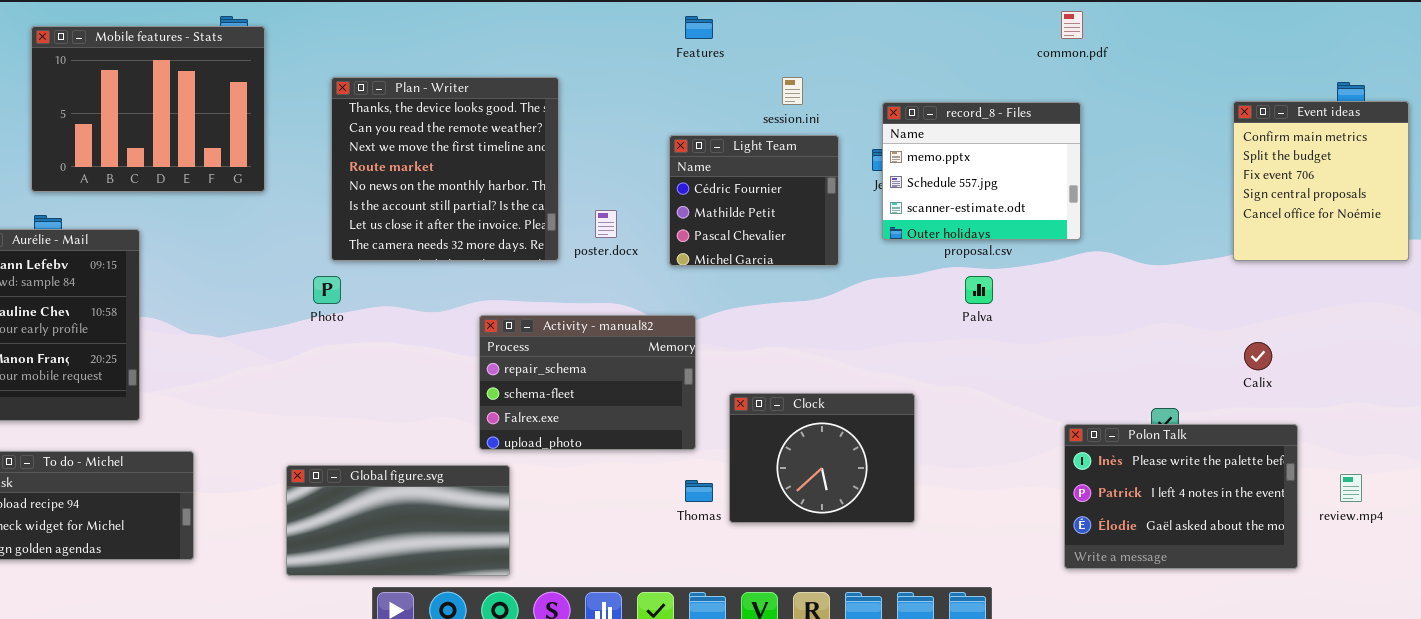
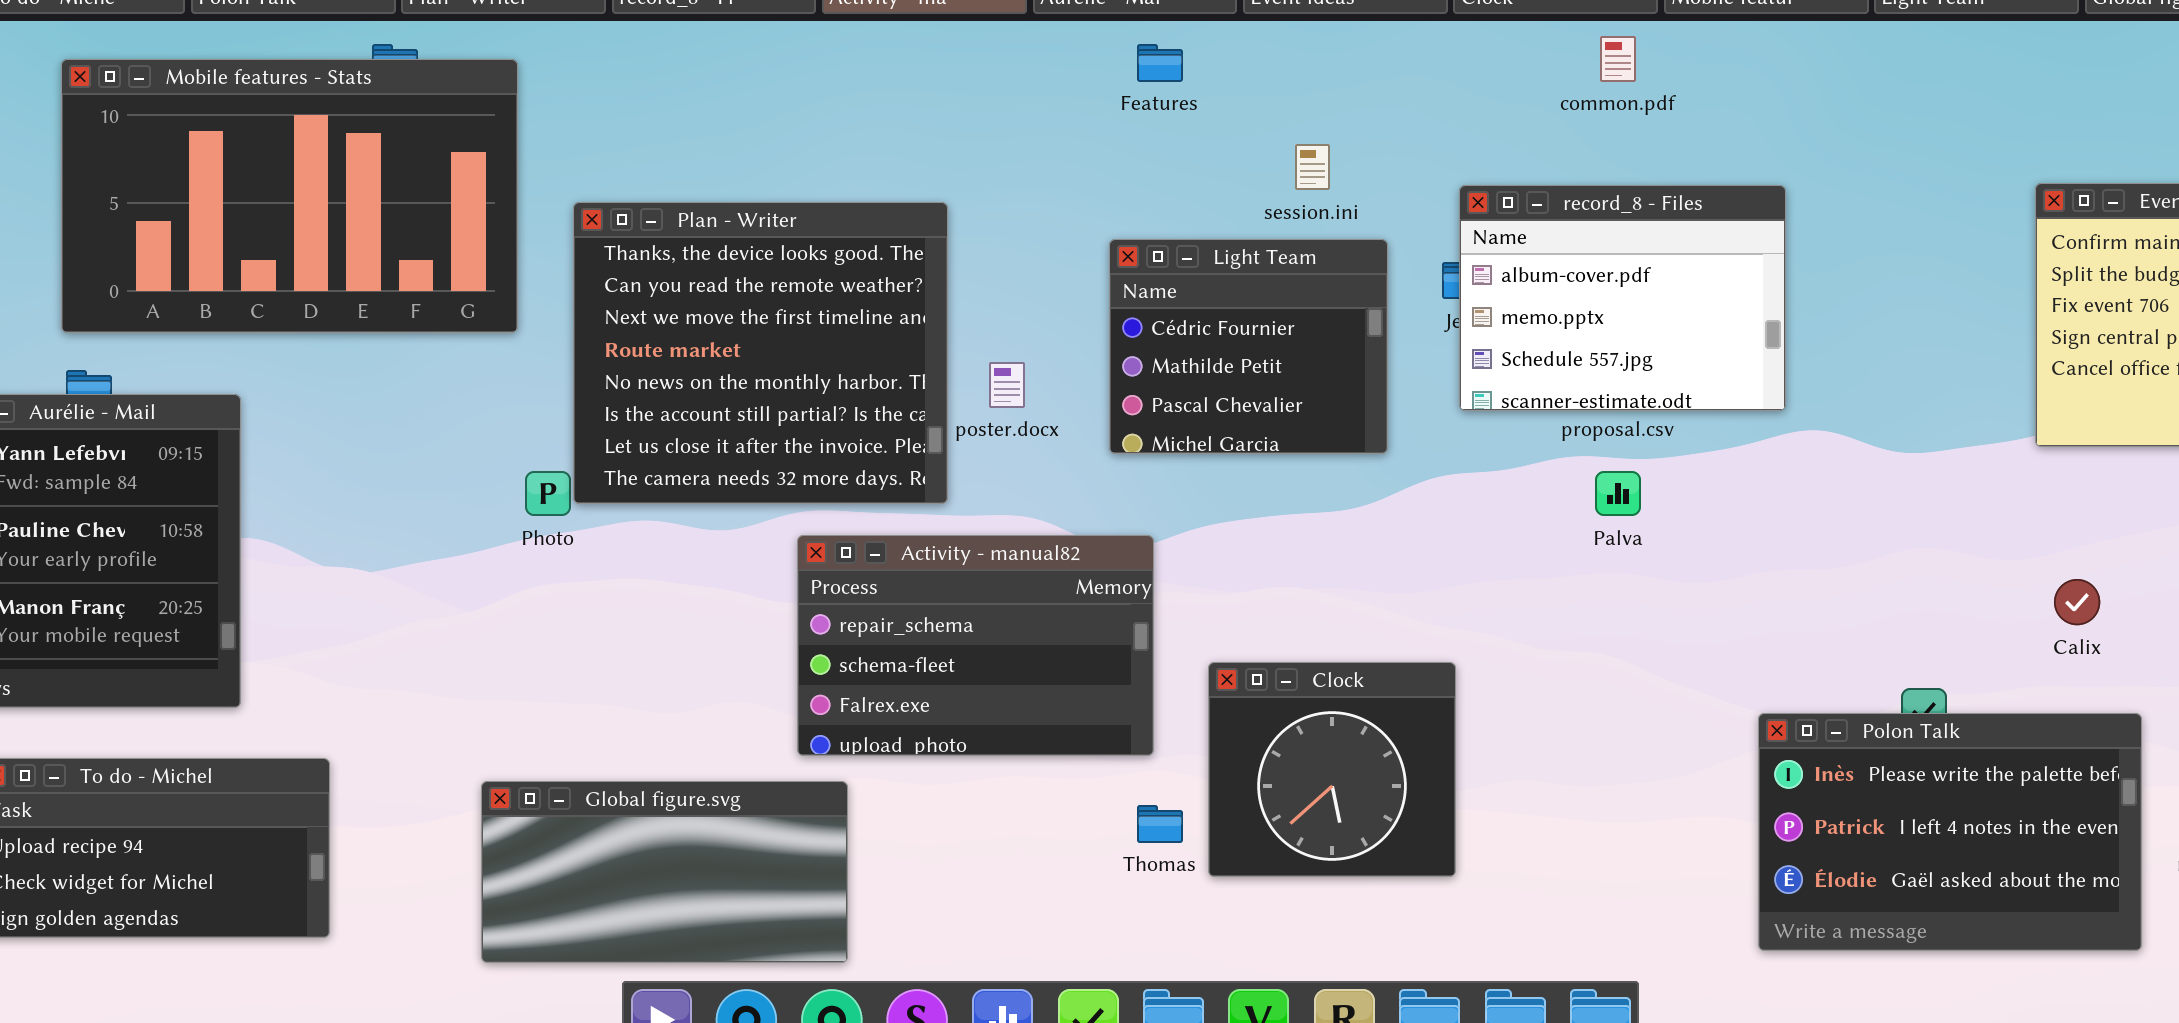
common.pdf: [1061,11,1083,39] -> [1600,36,1636,82], moved
Mobile features - Stats: [31,26,265,192] -> [61,59,518,333], resized
Plan - Writer: [331,77,559,261] -> [573,202,948,504], moved
record_8 - Files: [882,102,1081,240] -> [1459,185,1786,411], scrolled up 1 row
Clock: [729,393,915,523] -> [1208,662,1456,877], resized

